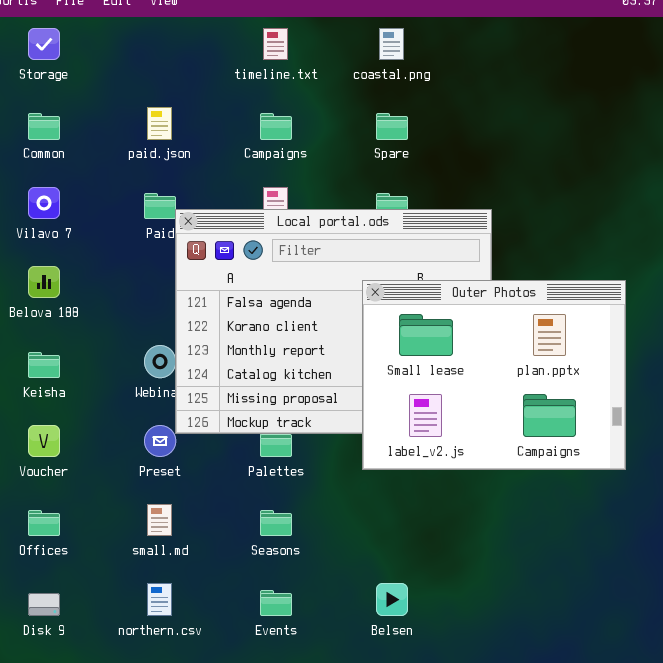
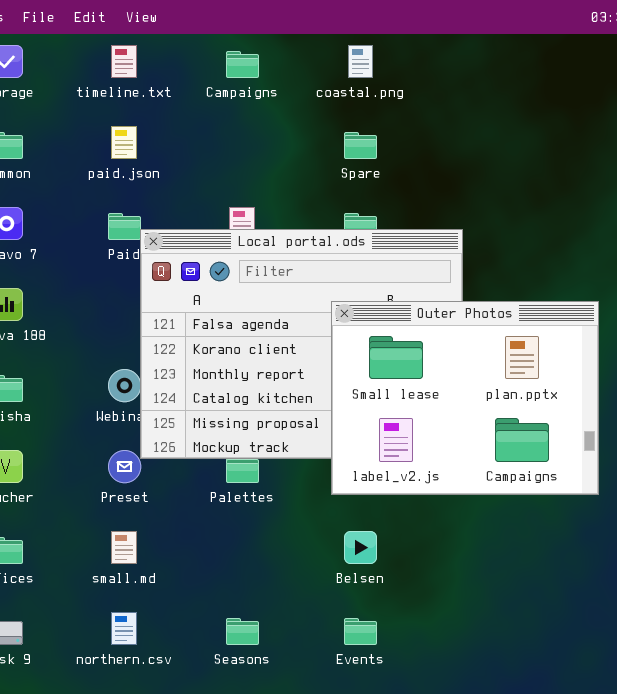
timeline.txt: [263,28,288,60] -> [111,45,137,78], moved
Campaigns: [260,113,292,140] -> [226,51,259,78], moved
Seasons: [260,510,292,536] -> [226,618,259,645], moved
Belsen: [376,583,408,616] -> [344,531,377,564], moved
Events: [260,590,292,616] -> [344,618,377,645], moved

